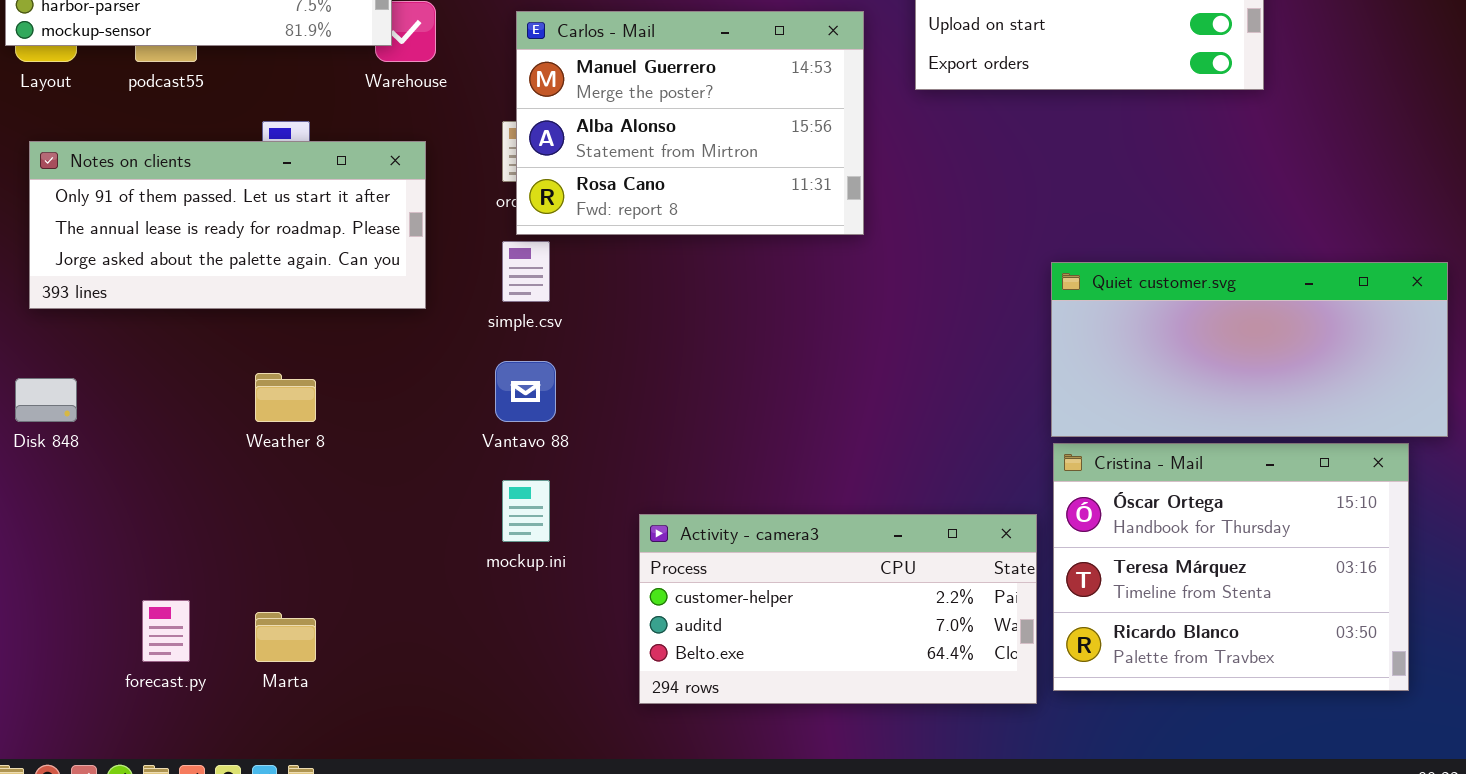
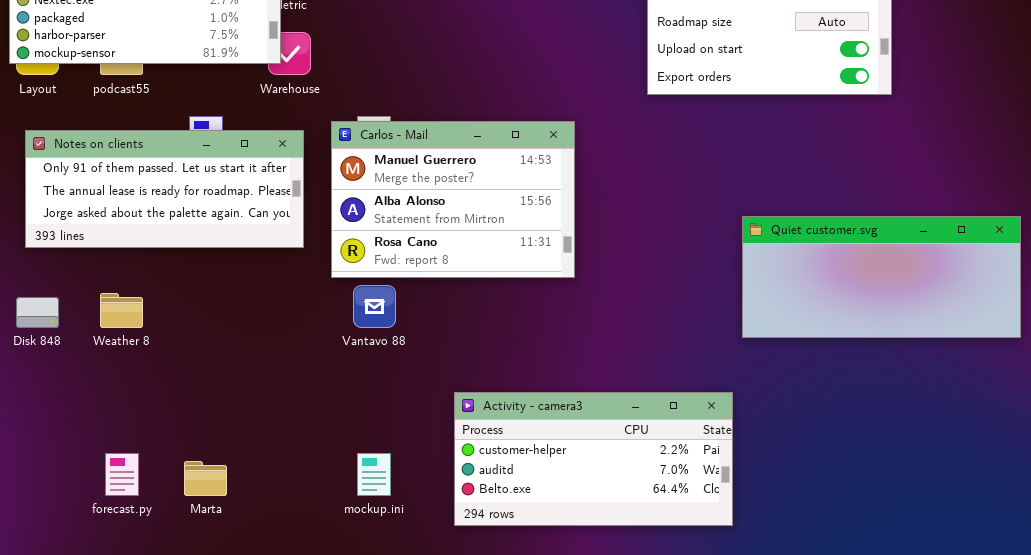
Carlos - Mail: [516,11,864,235] -> [331,121,575,278], moved
Weather 8: [255,373,316,422] -> [100,293,143,328], moved
Cristina - Mail: [1053,443,1409,691] -> none, closed
mockup.ini: [502,480,550,542] -> [357,453,391,496], moved

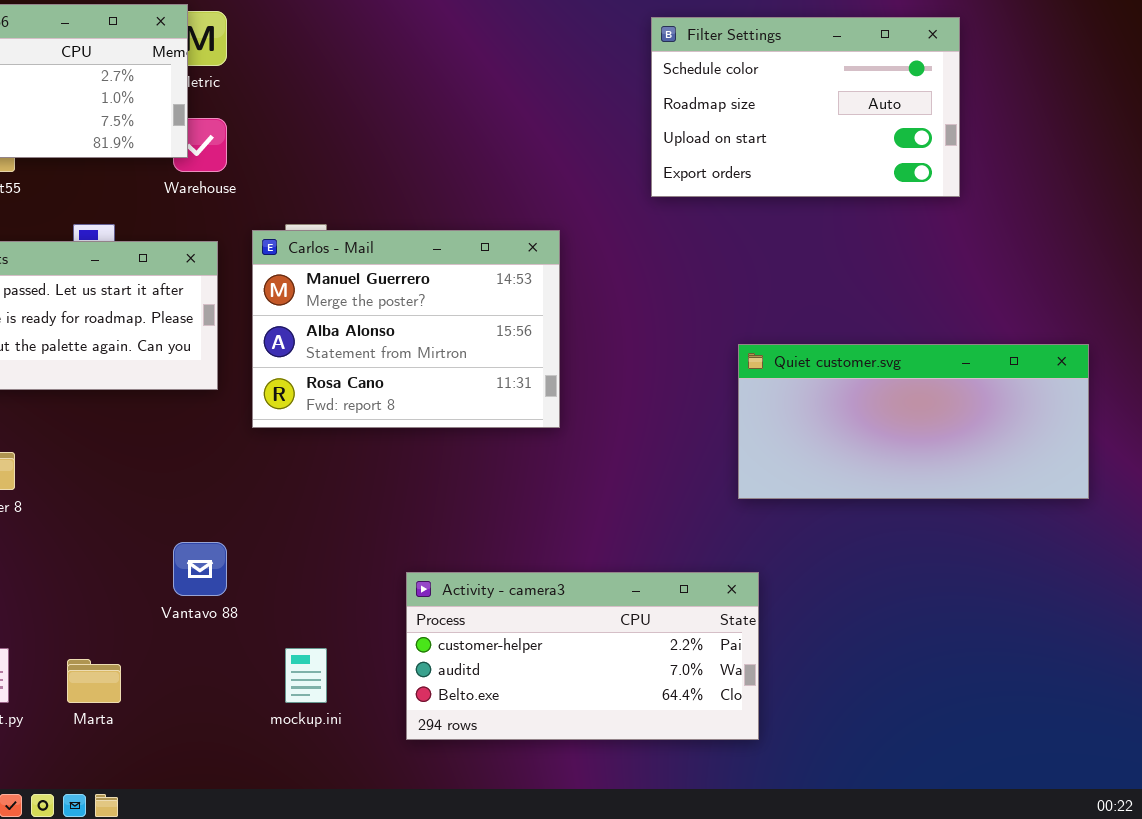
Quiet customer.svg: [742,216,1021,338] -> [738,344,1089,499], moved
Vantavo 88: [353,285,396,328] -> [173,542,227,596], moved

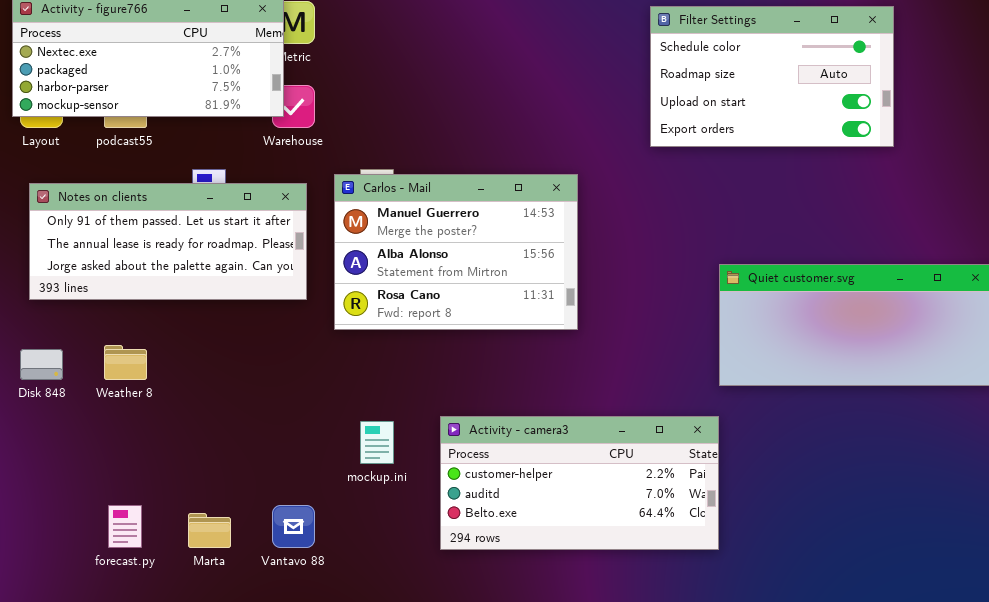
Vantavo 88: [173,542,227,596] -> [272,505,315,548], moved
Activity - camera3: [406,572,759,740] -> [440,416,719,550], moved
mockup.ini: [285,648,327,703] -> [360,421,394,464], moved

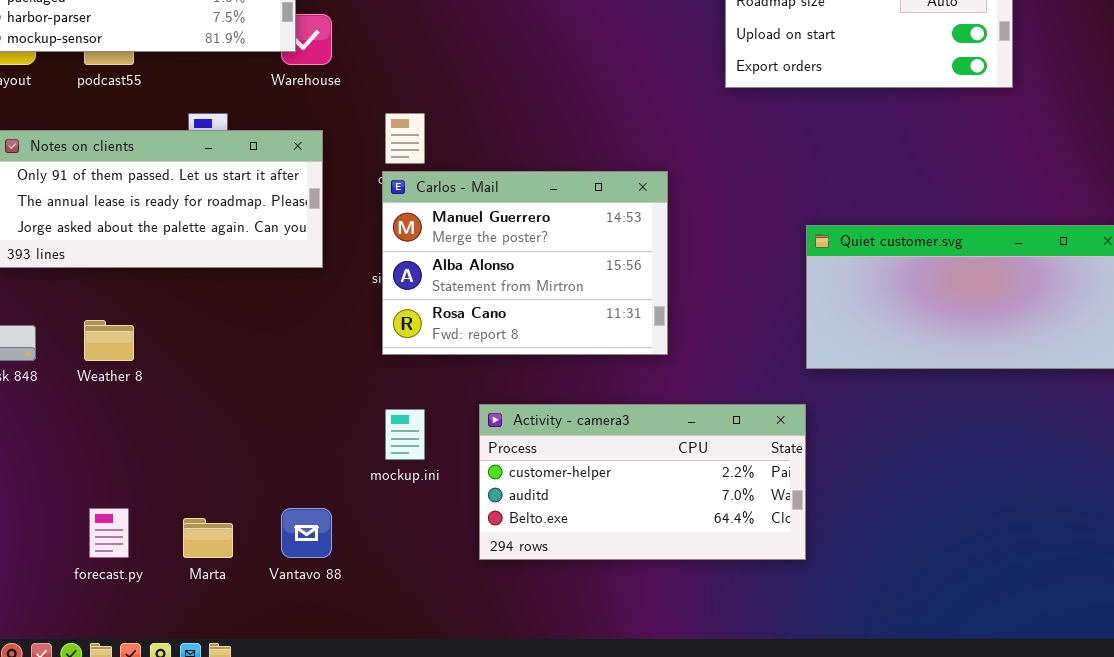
Carlos - Mail: [334,174,578,330] -> [382,171,668,355], moved

